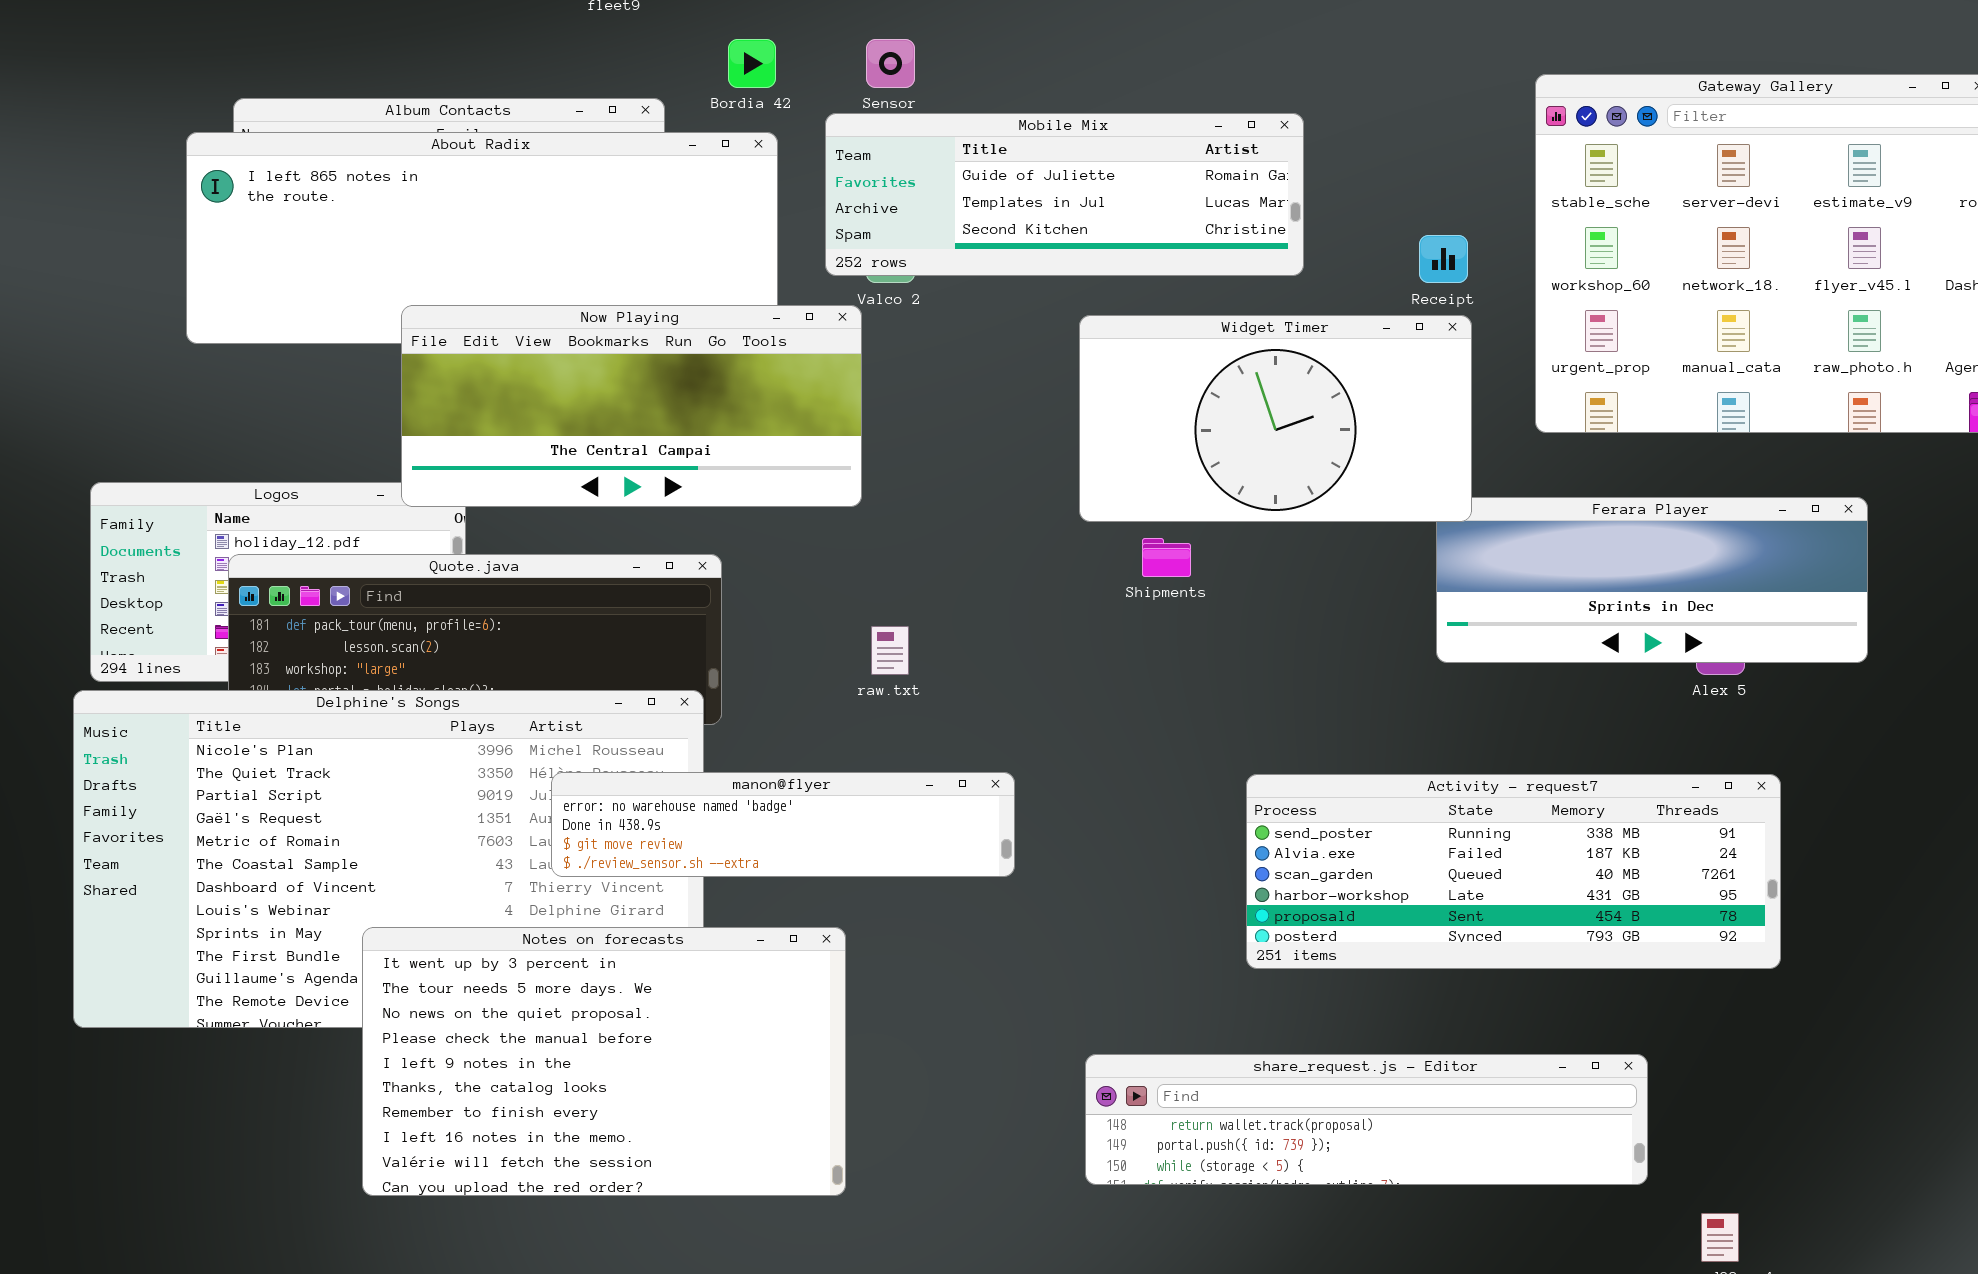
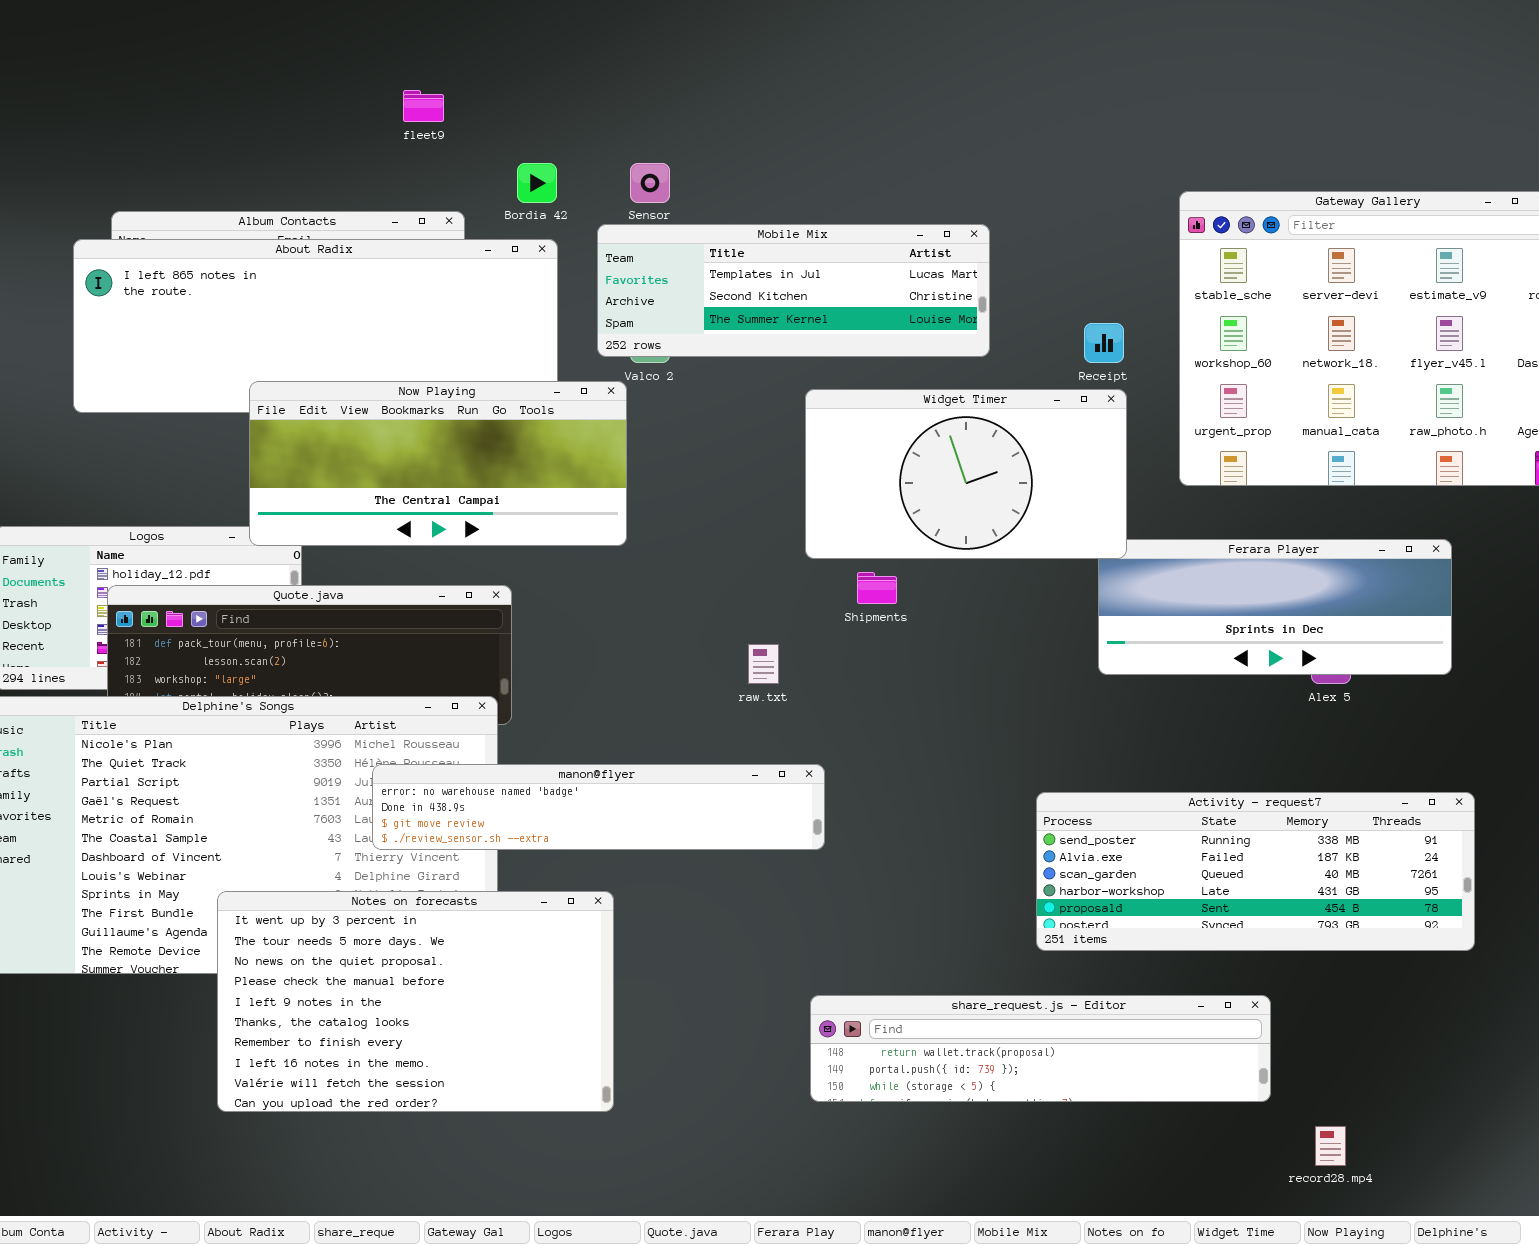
Mobile Mix: [825,113,1304,276] -> [597,224,990,357], scrolled down 1 row
raw.txt: [871,626,909,675] -> [748,644,779,684], moved
manon@flyer: [551,772,1015,877] -> [372,764,825,850], resized
Activity - request7: [1246,774,1781,969] -> [1036,792,1475,951], moved

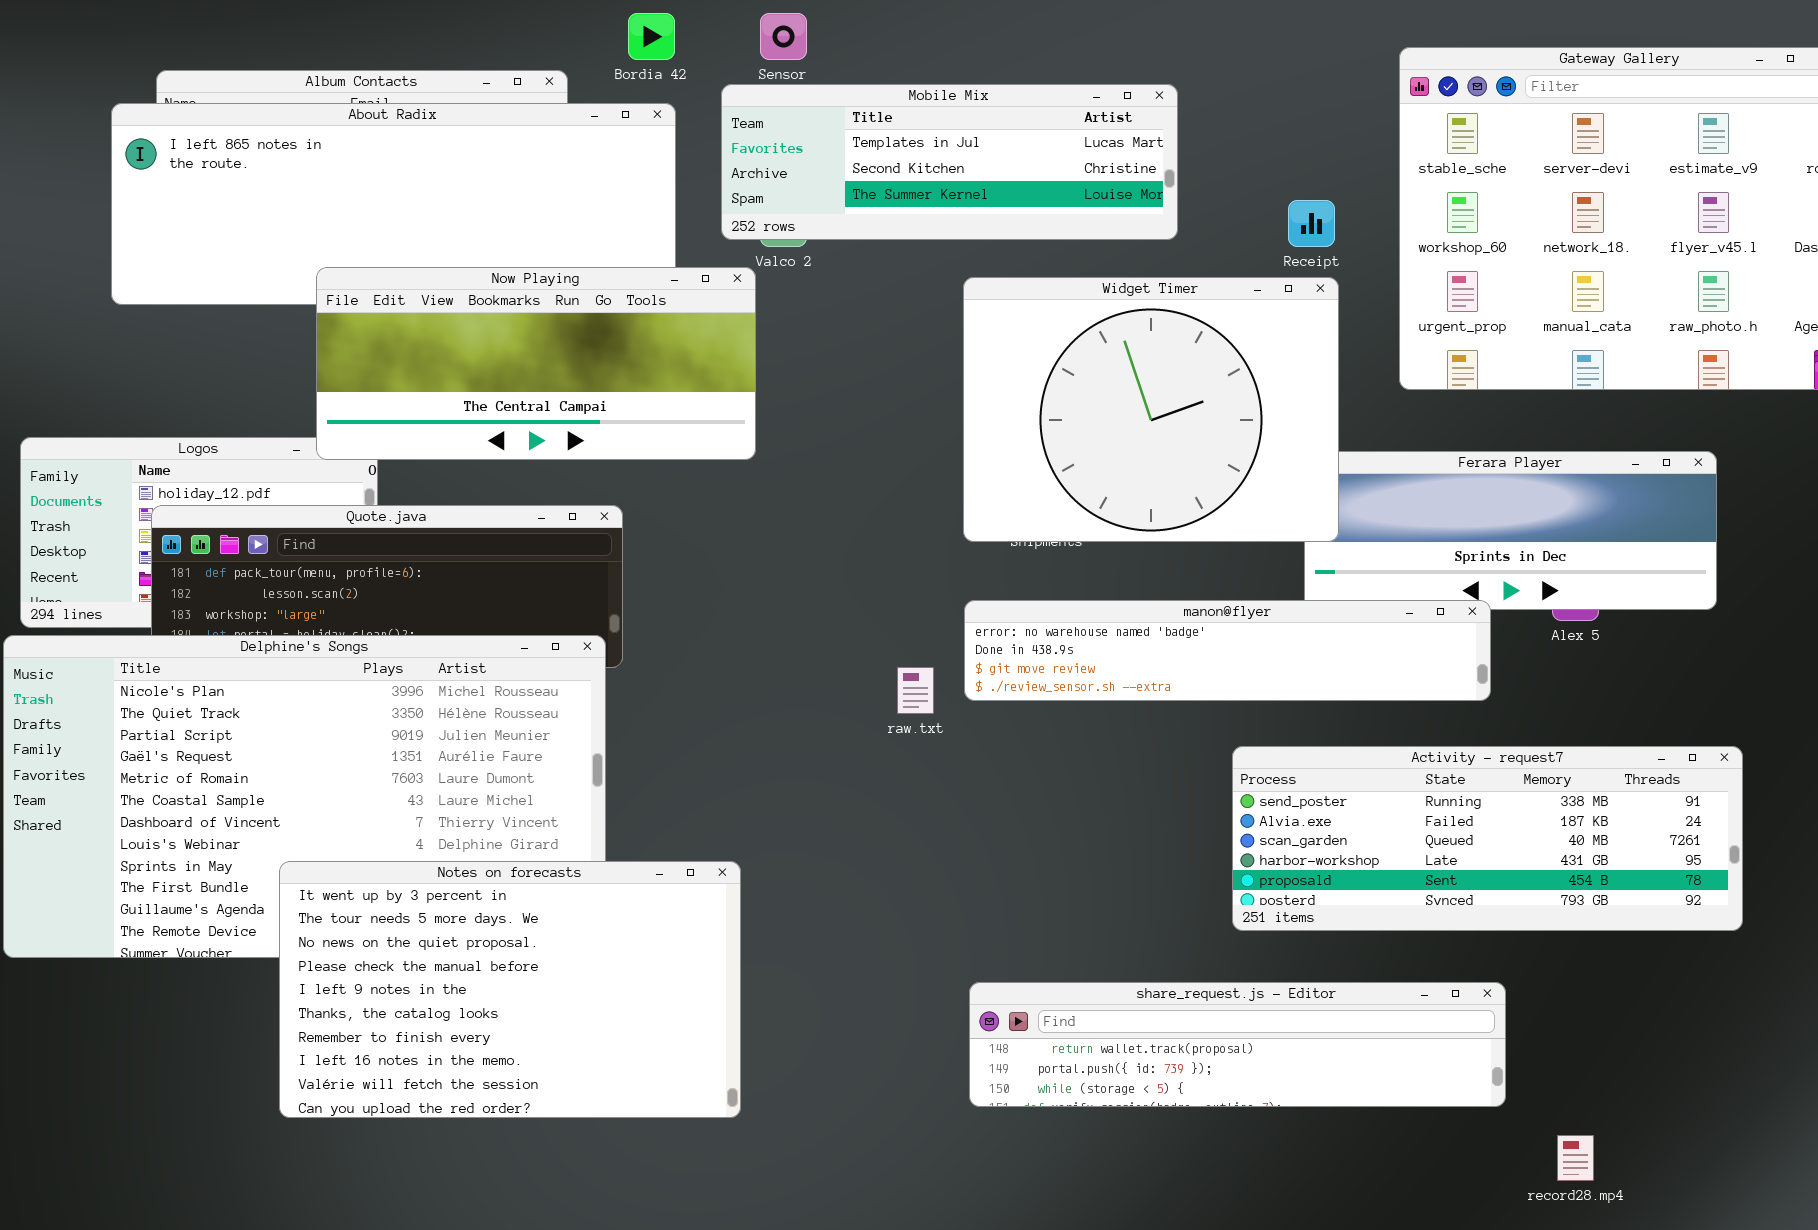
Widget Timer: [805,389,1127,559] -> [963,277,1339,542], resized
raw.txt: [748,644,779,684] -> [897,667,934,714], moved
manon@flyer: [372,764,825,850] -> [964,600,1491,701], moved

